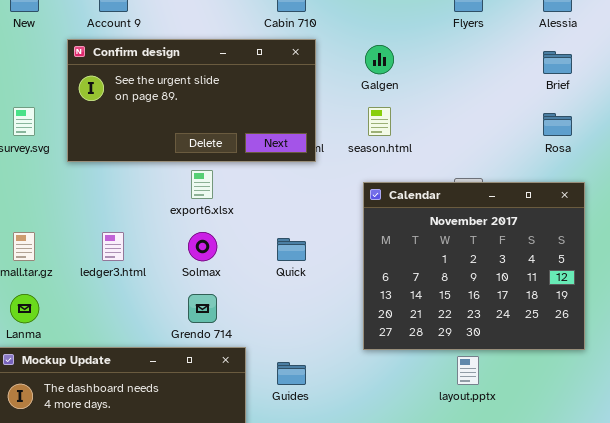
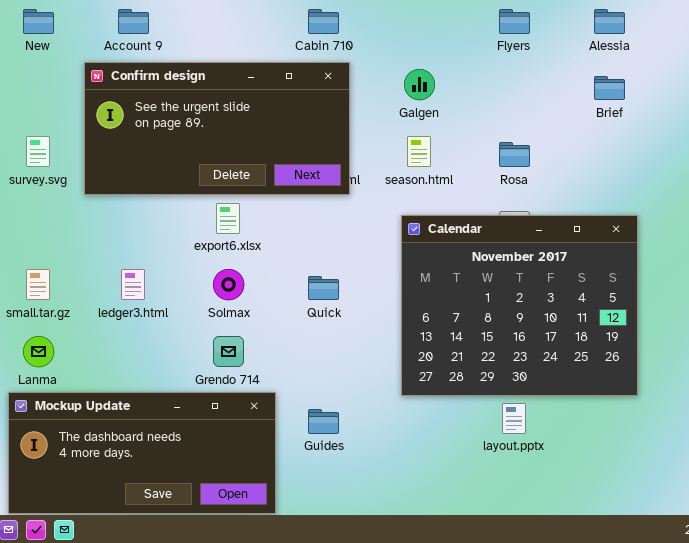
Rosa: [543,113,572,136] -> [499,142,530,167], moved

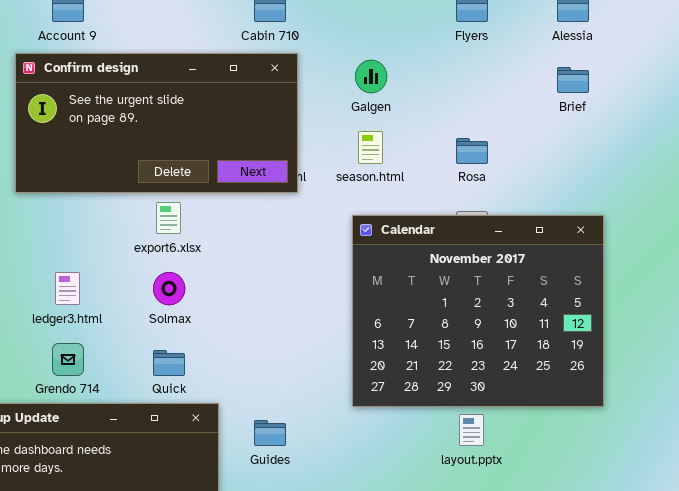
Quick: [308,276,339,300] -> [153,350,185,376], moved
Grendo 714: [213,336,244,367] -> [52,343,84,376], moved

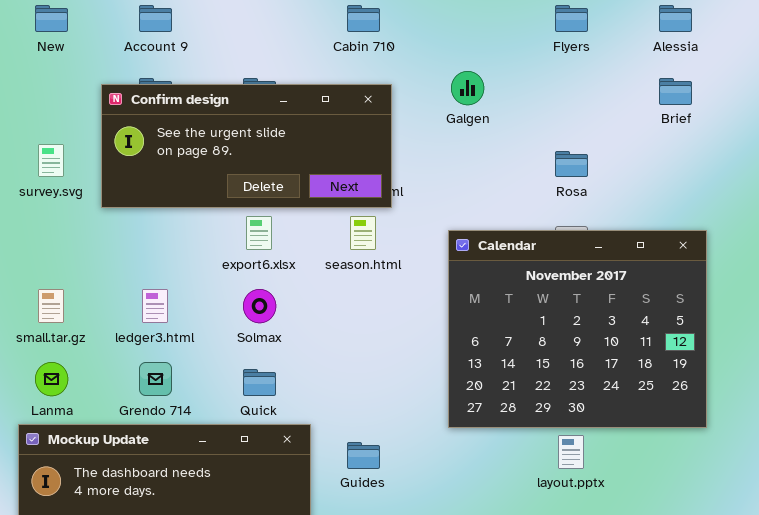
Confirm design: [15,53,298,193] -> [101,84,392,208], resized
season.html: [358,131,383,164] -> [350,216,376,250], moved

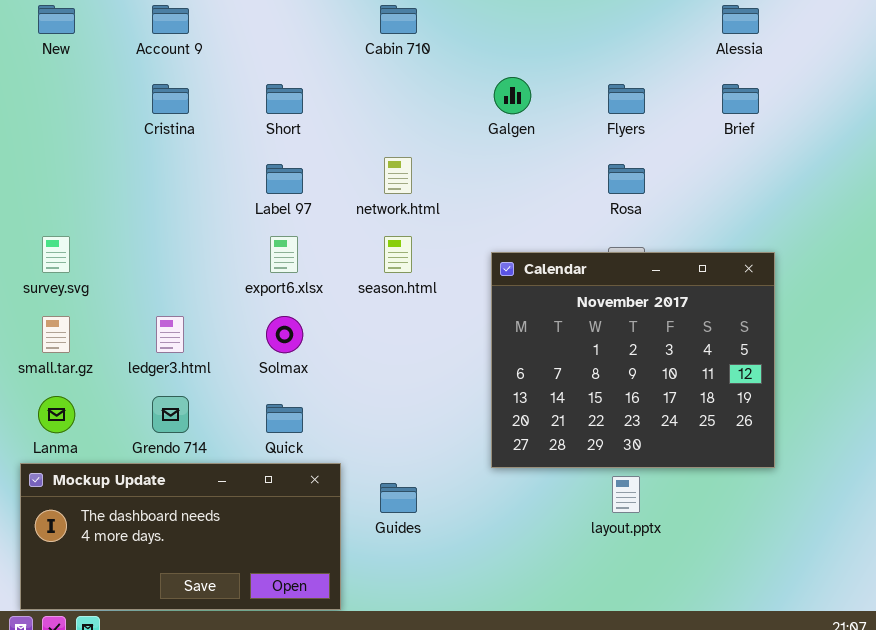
Flyers: [555,5,588,32] -> [608,84,645,114], moved
Confirm design: [101,84,392,208] -> none, closed
survey.svg: [38,144,64,177] -> [42,236,70,273], moved

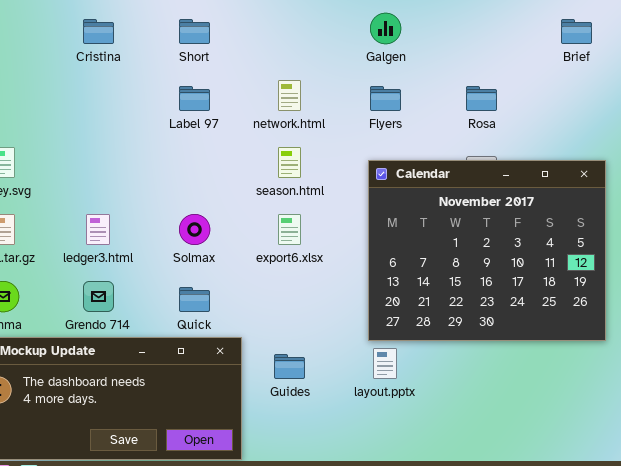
Flyers: [608,84,645,114] -> [370,86,401,111], moved
export6.xlsx: [270,236,298,273] -> [278,214,301,245], moved
layout.pptx: [612,476,640,513] -> [373,348,397,379], moved

